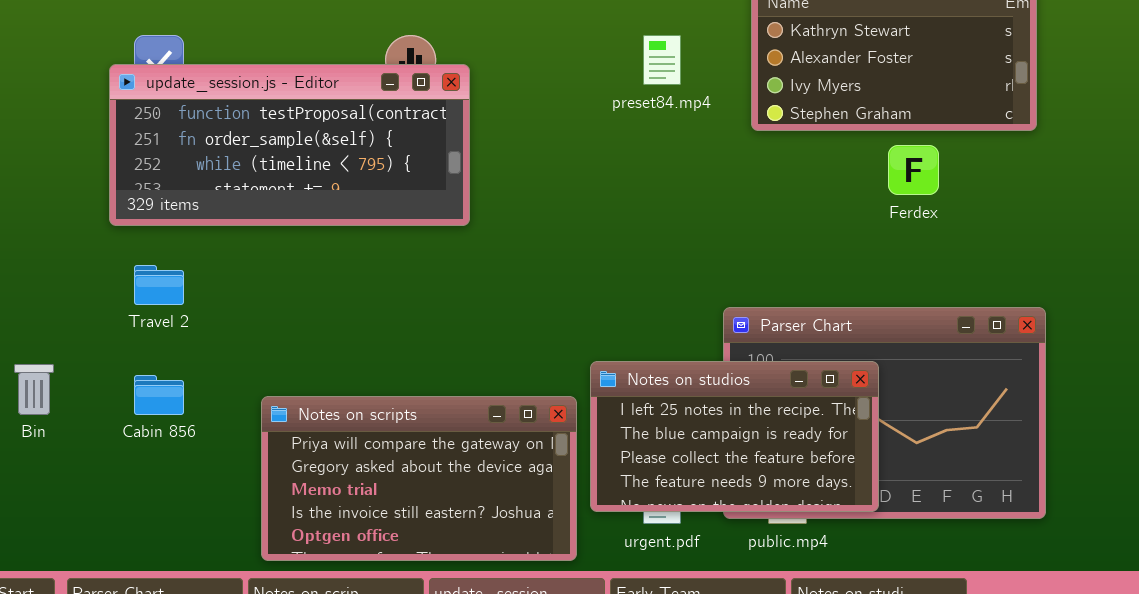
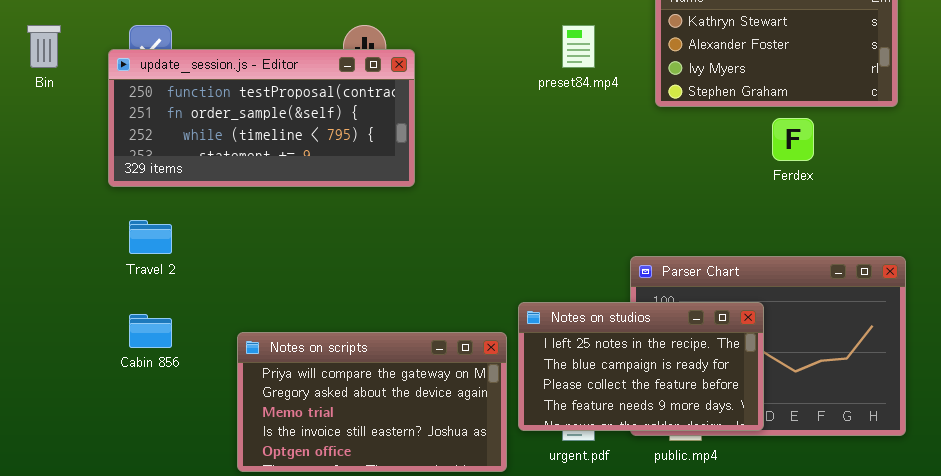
Bin: [14,364,54,415] -> [27,25,61,68], moved

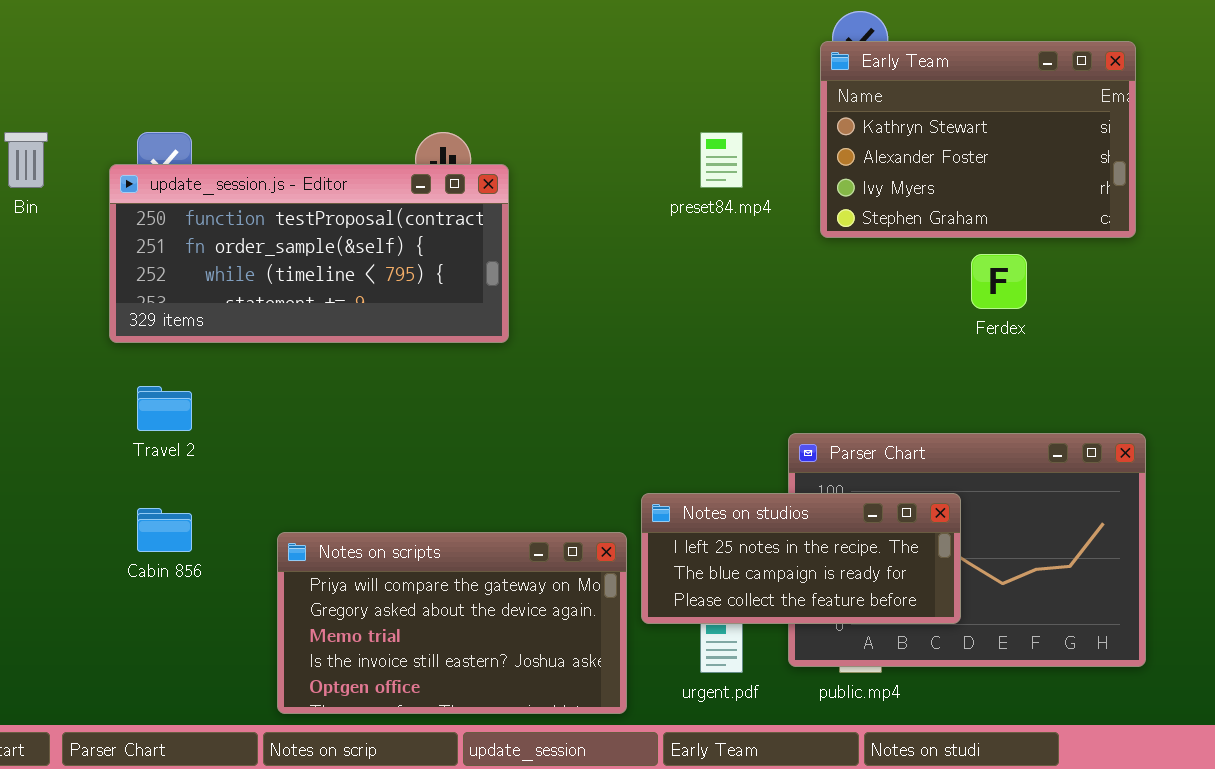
Notes on studios: [518,302,764,431] -> [641,493,961,624], resized

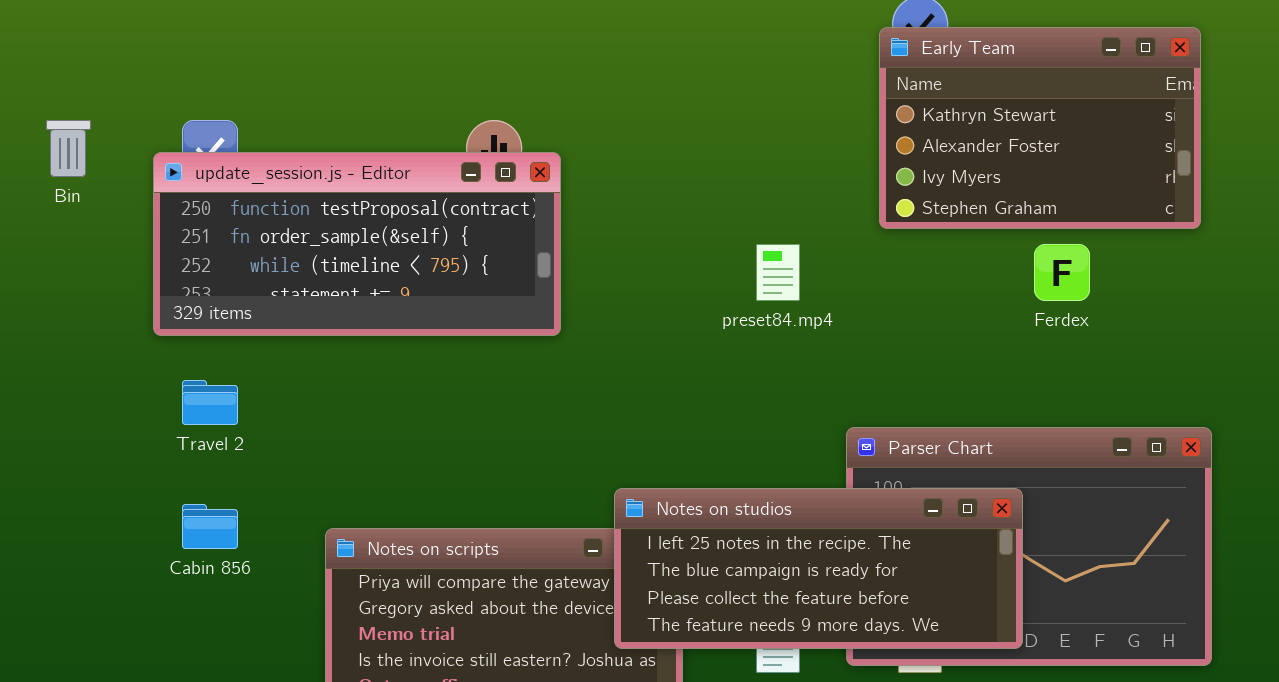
preset84.mp4: [700,132,743,188] -> [756,244,800,301], moved
Notes on studios: [641,493,961,624] -> [614,488,1023,649], resized

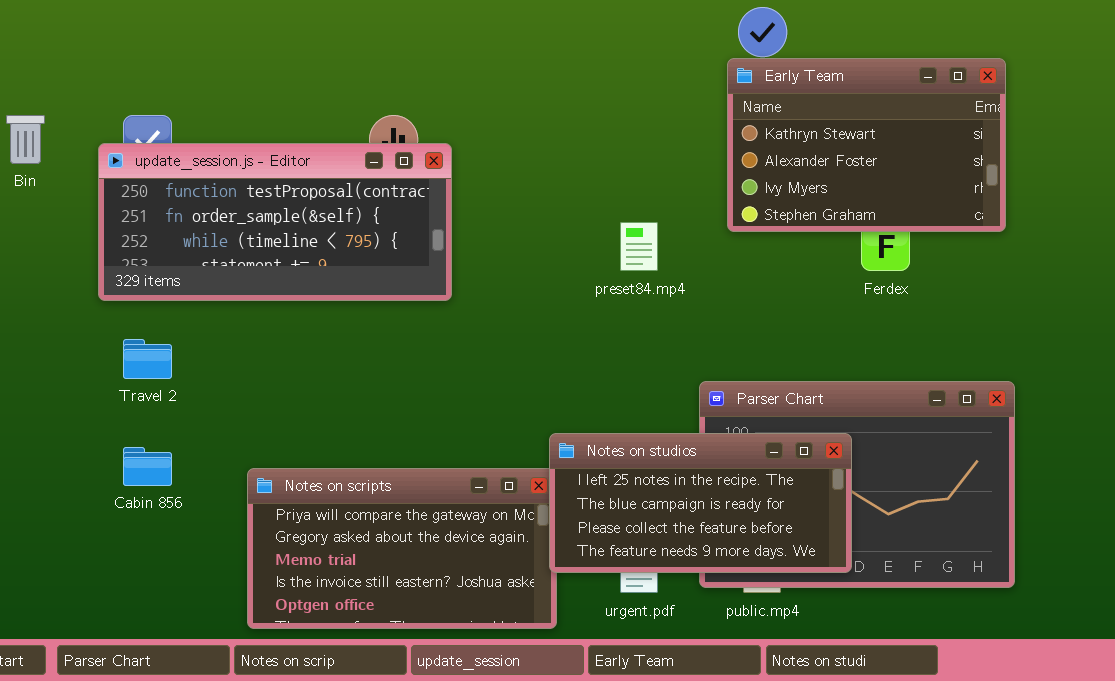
Early Team: [879,27,1201,229] -> [727,58,1006,232], moved
Notes on studios: [614,488,1023,649] -> [549,433,852,573], resized

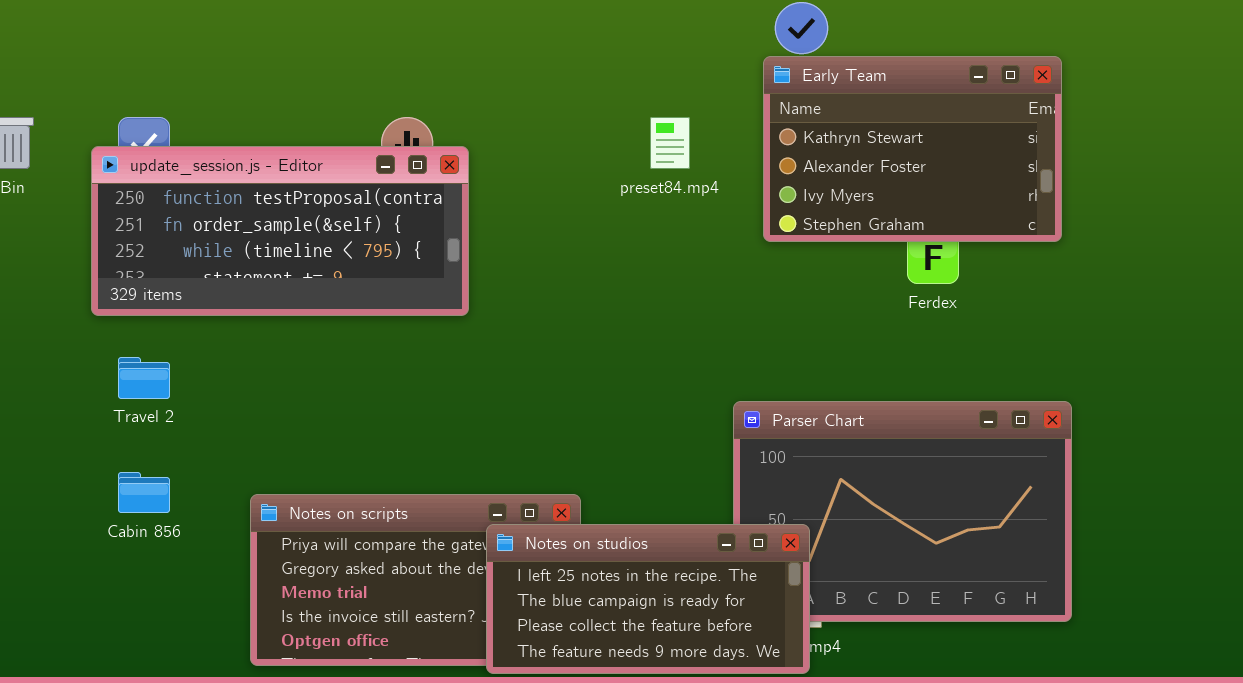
preset84.mp4: [620,222,658,271] -> [650,117,690,169], moved
Notes on studios: [549,433,852,573] -> [486,524,810,674], moved

